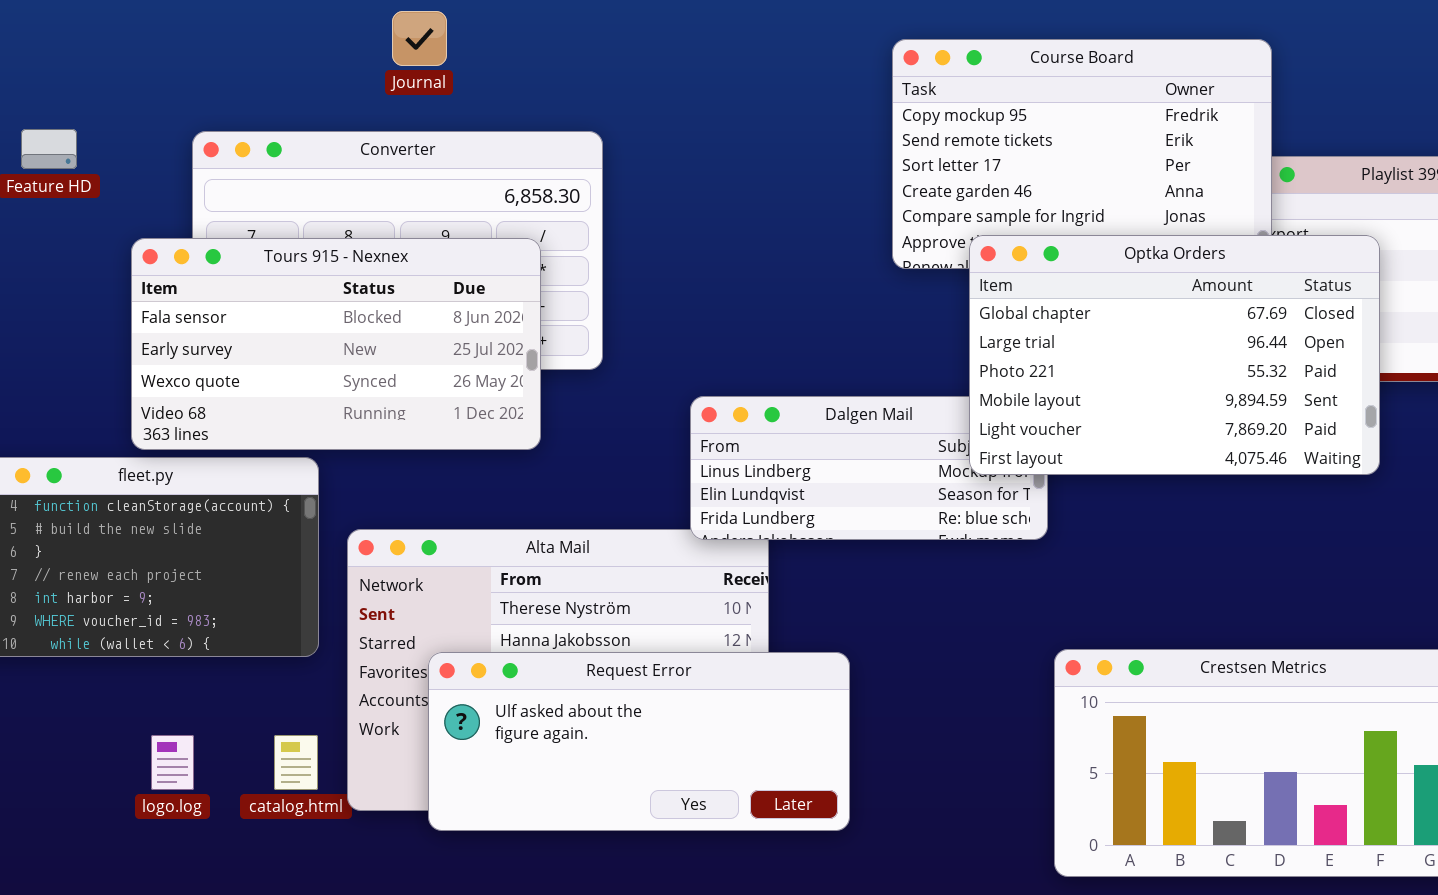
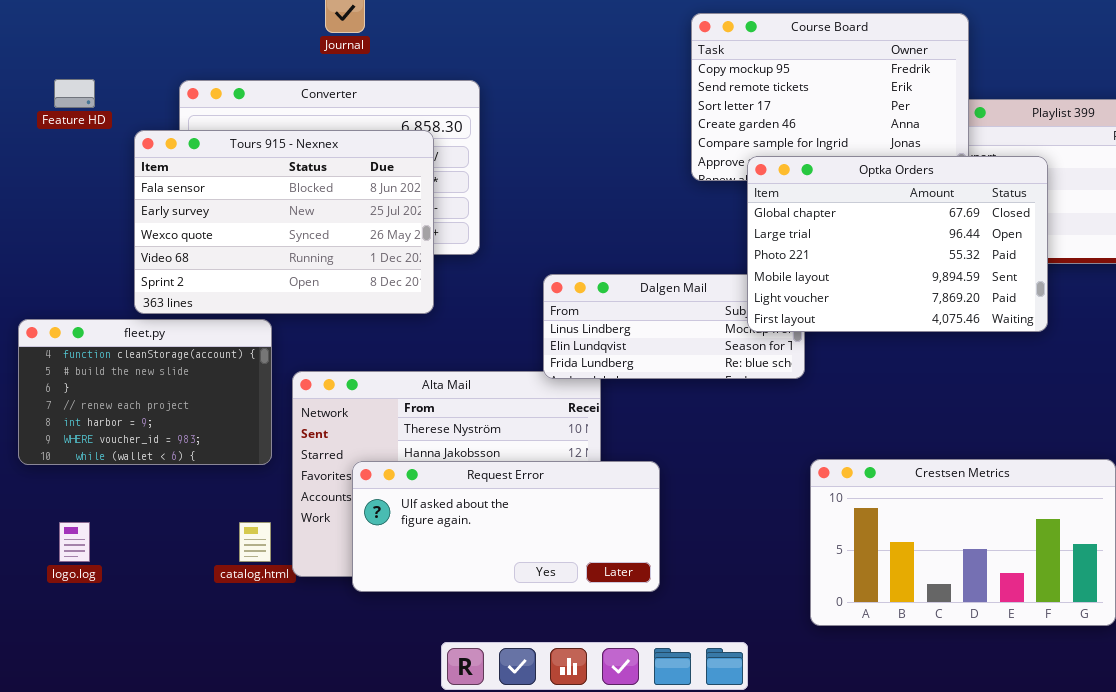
Tours 915 - Nexnex: [131,238,541,450] -> [134,130,434,314], resized
logo.log: [151,735,194,790] -> [59,522,90,562], moved

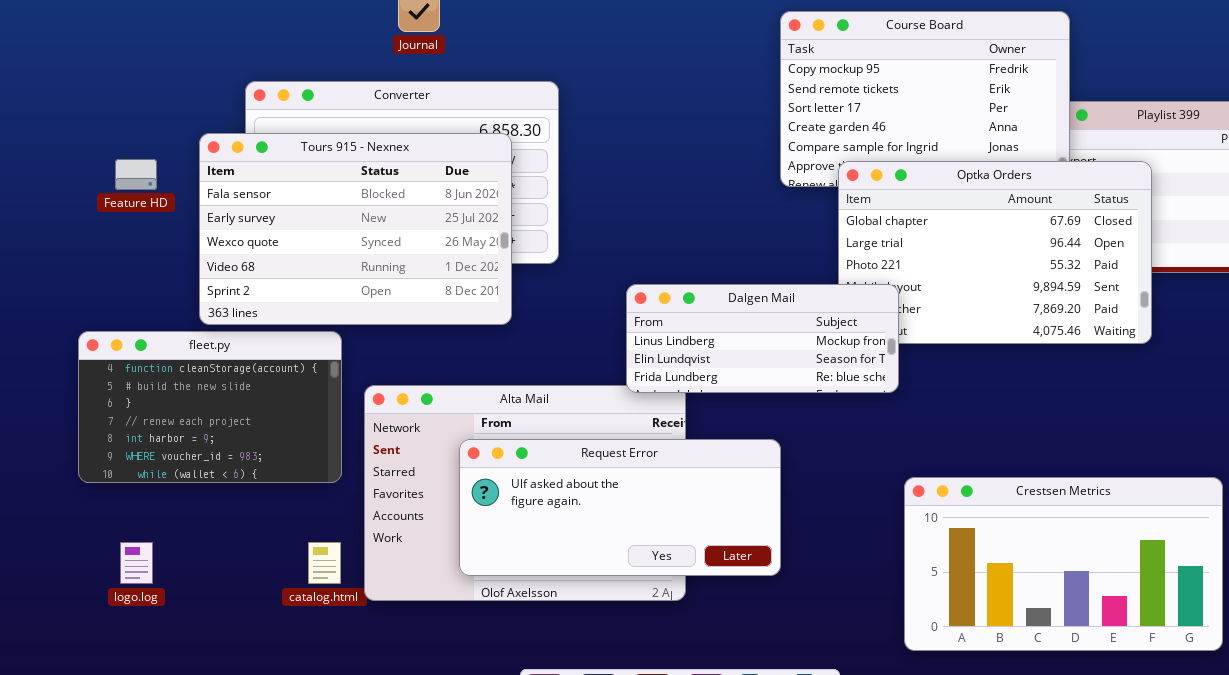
Feature HD: [54,79,95,108] -> [115,159,157,190], moved
Dalgen Mail: [543,274,805,379] -> [626,284,899,393], raised
Request Error: [352,461,660,592] -> [459,439,781,576], moved

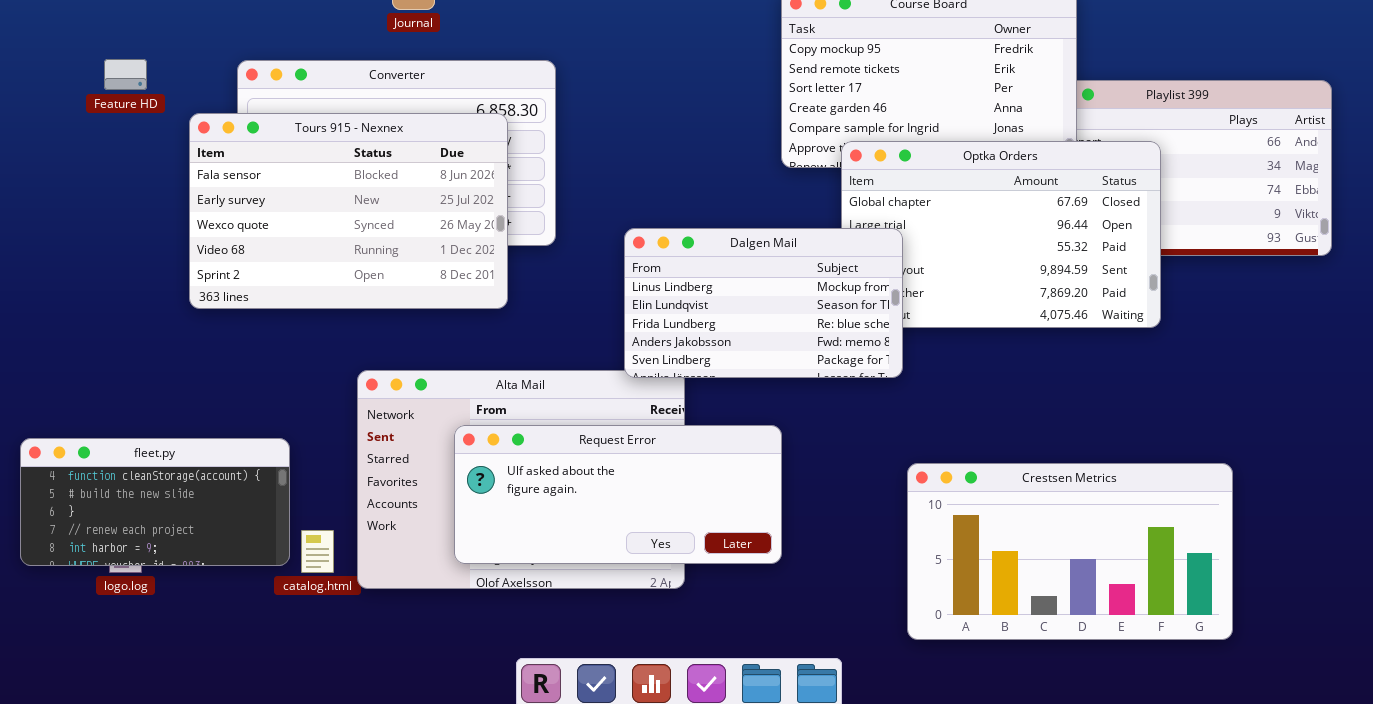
Feature HD: [115,159,157,190] -> [104,59,147,90], moved
Dalgen Mail: [626,284,899,393] -> [624,228,903,378], resized
fleet.py: [78,331,342,483] -> [20,438,290,566], moved, resized

